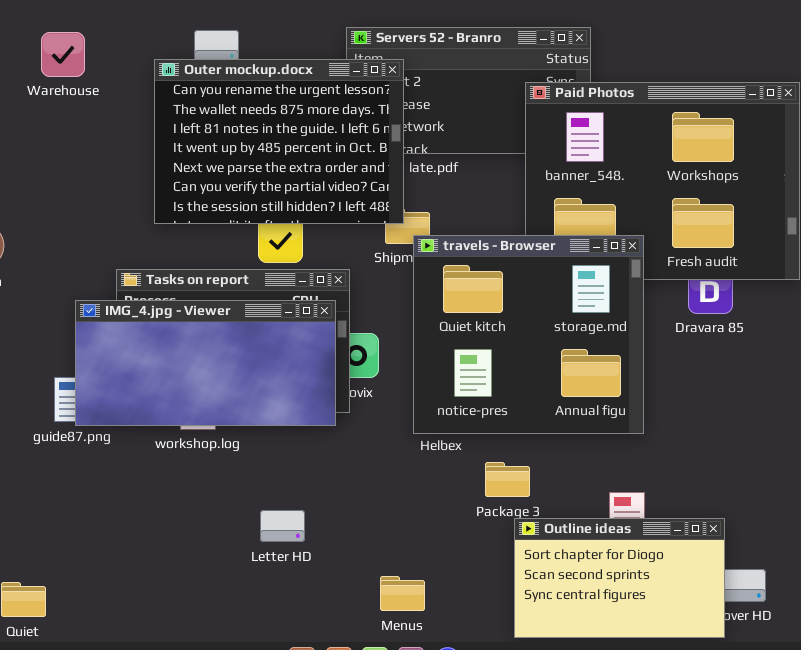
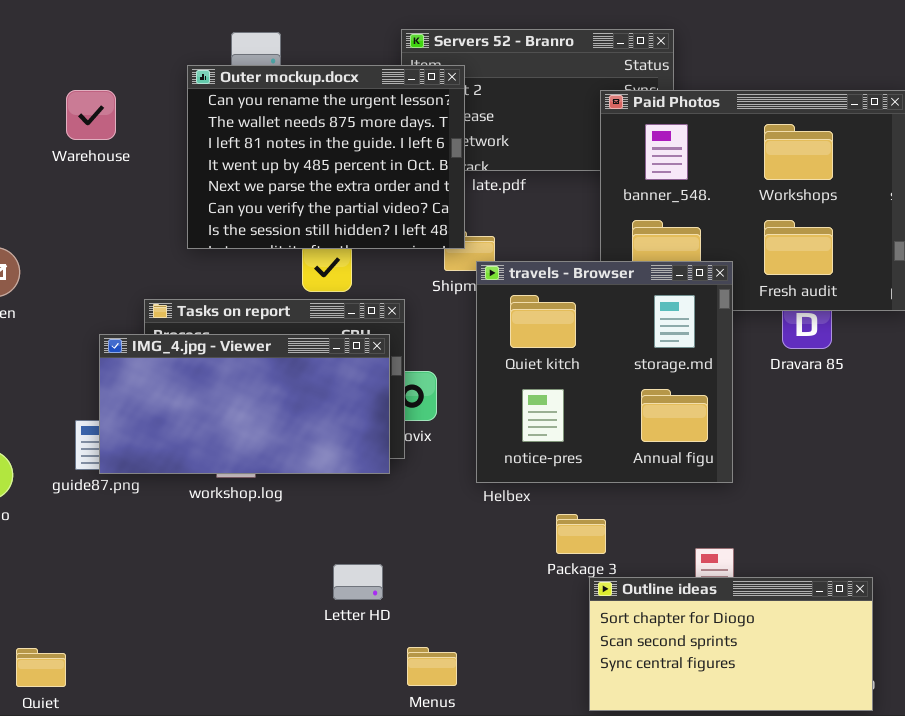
Warehouse: [41,32,85,77] -> [66,90,116,140], moved
Letter HD: [260,510,305,542] -> [333,564,383,600], moved
Outline ideas: [514,518,725,638] -> [589,577,873,711], resized
Menus: [380,576,425,611] -> [407,647,457,686], moved

